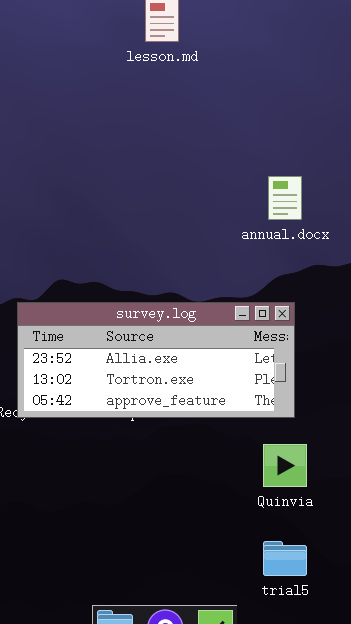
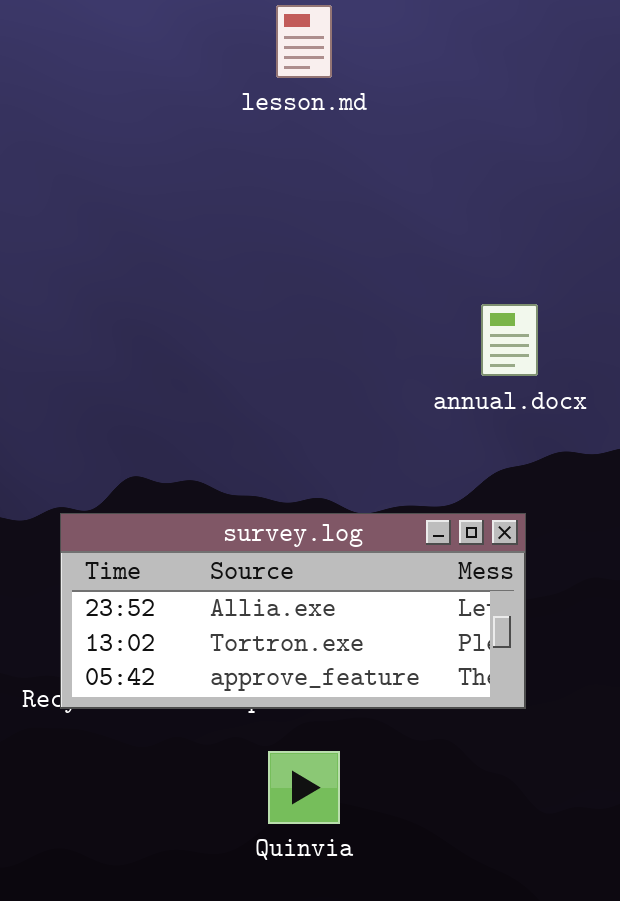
Quinvia: [263,444,307,487] -> [268,751,340,824], moved

